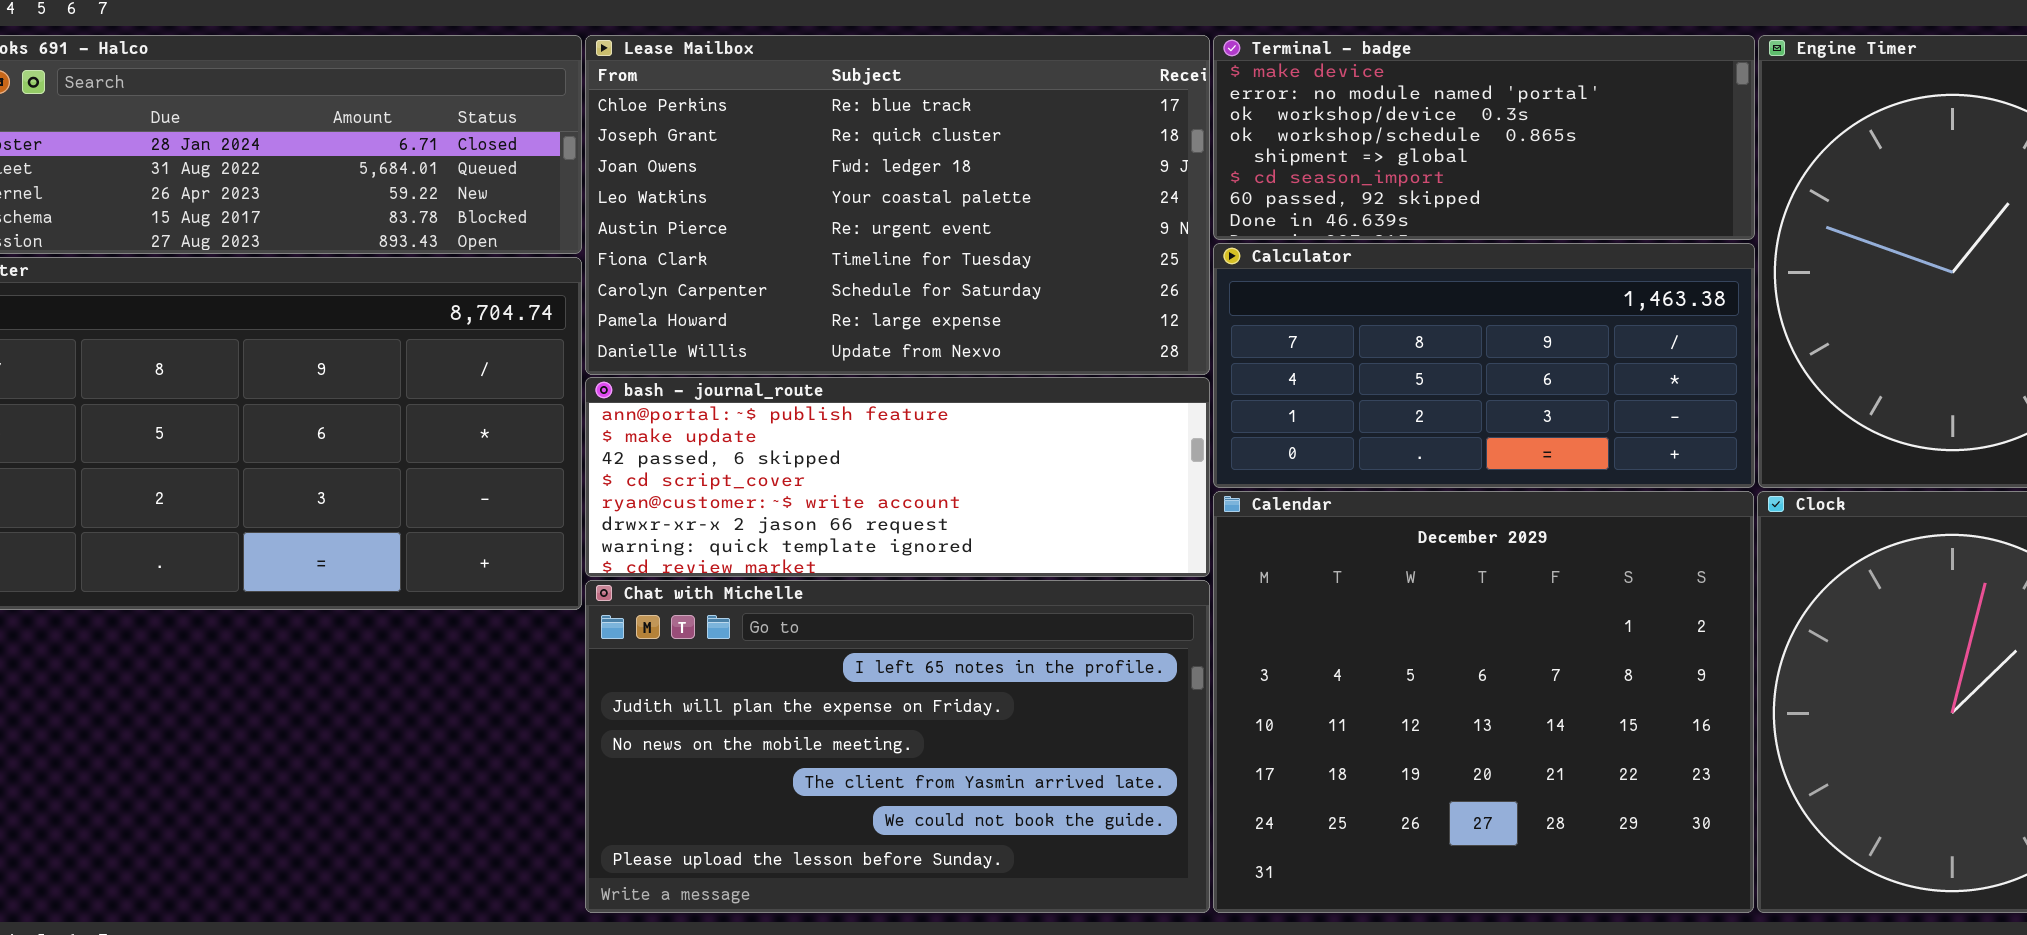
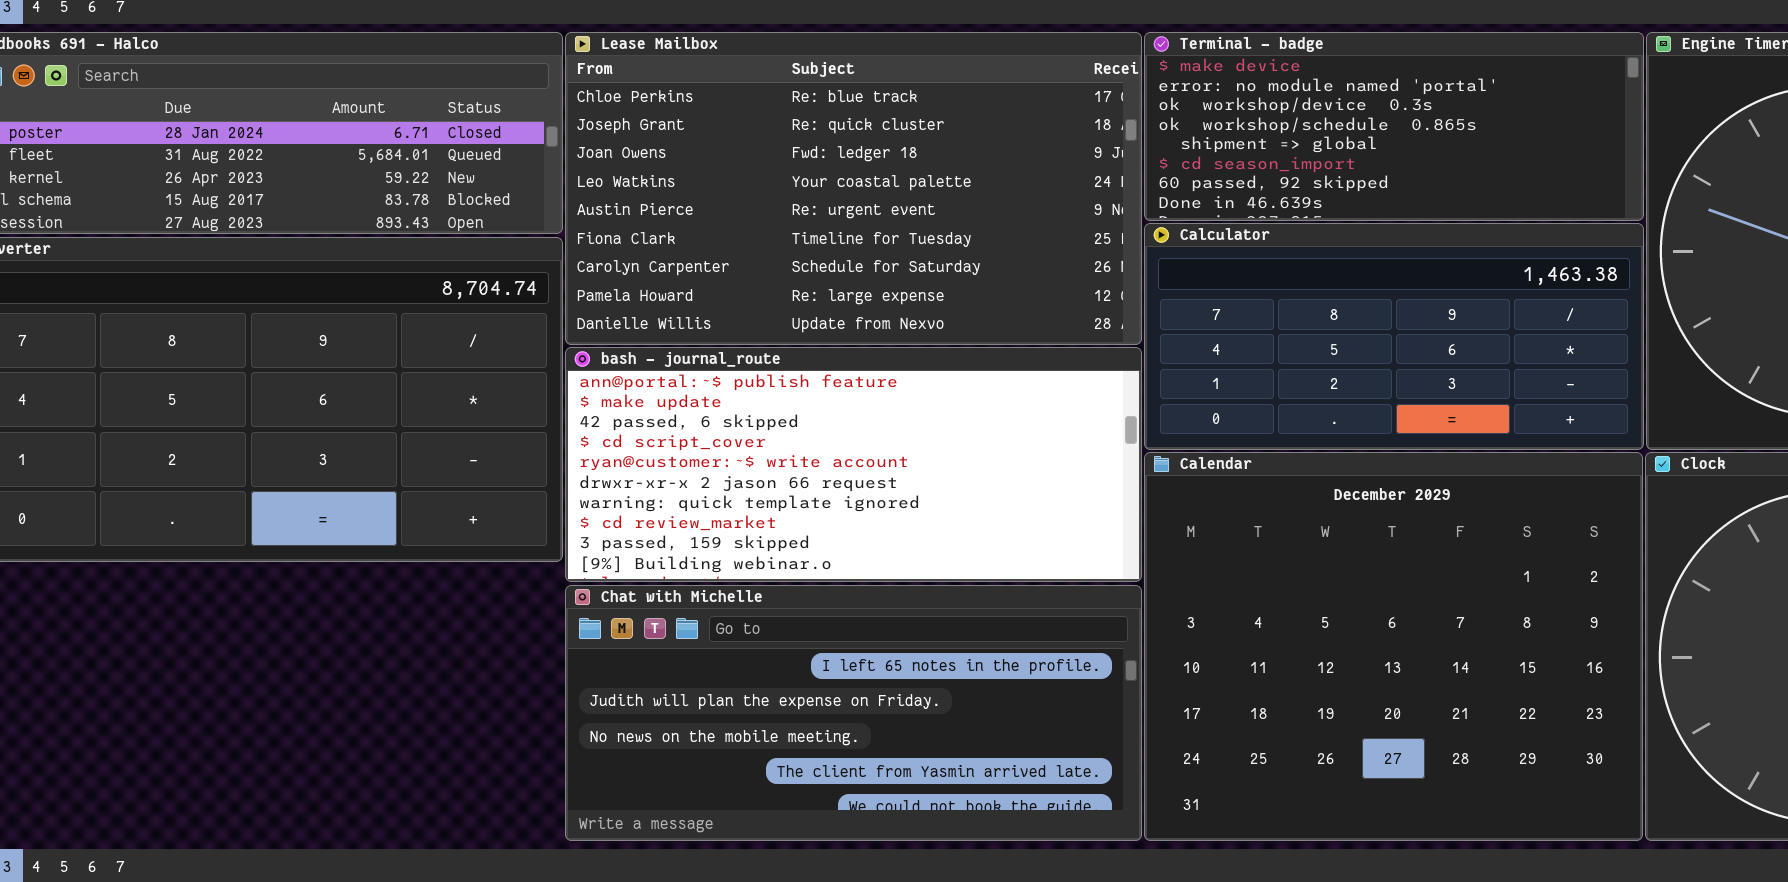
bash - journal_route: [585,377,1210,577] -> [565,347,1142,582], resized
Chat with Michelle: [585,580,1210,913] -> [565,585,1142,841], resized

